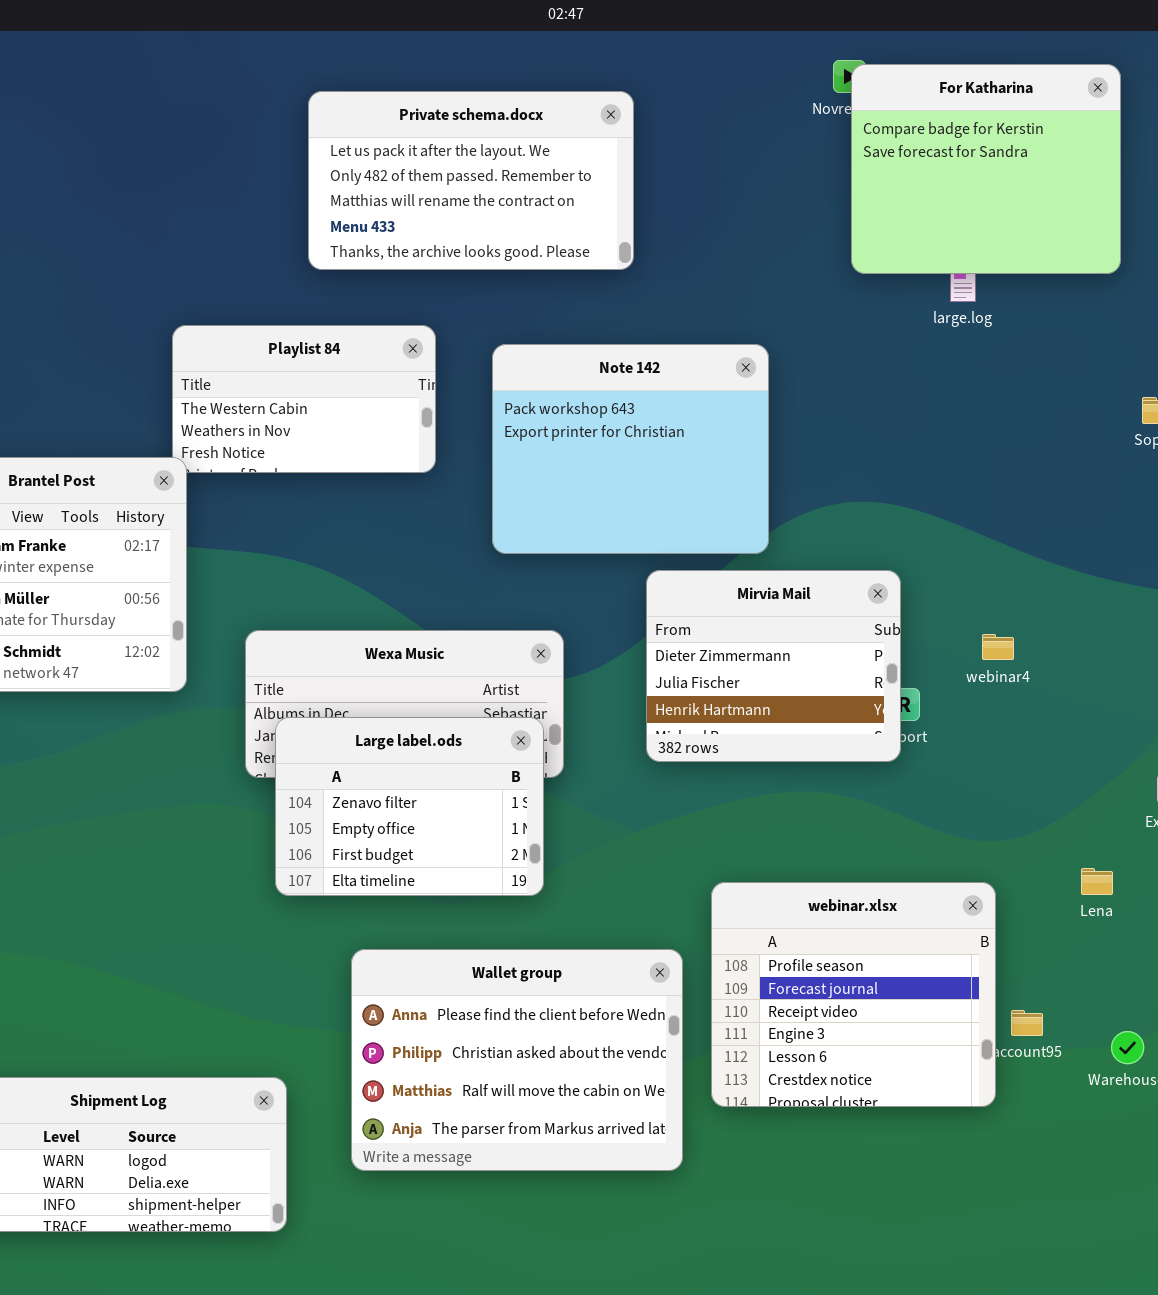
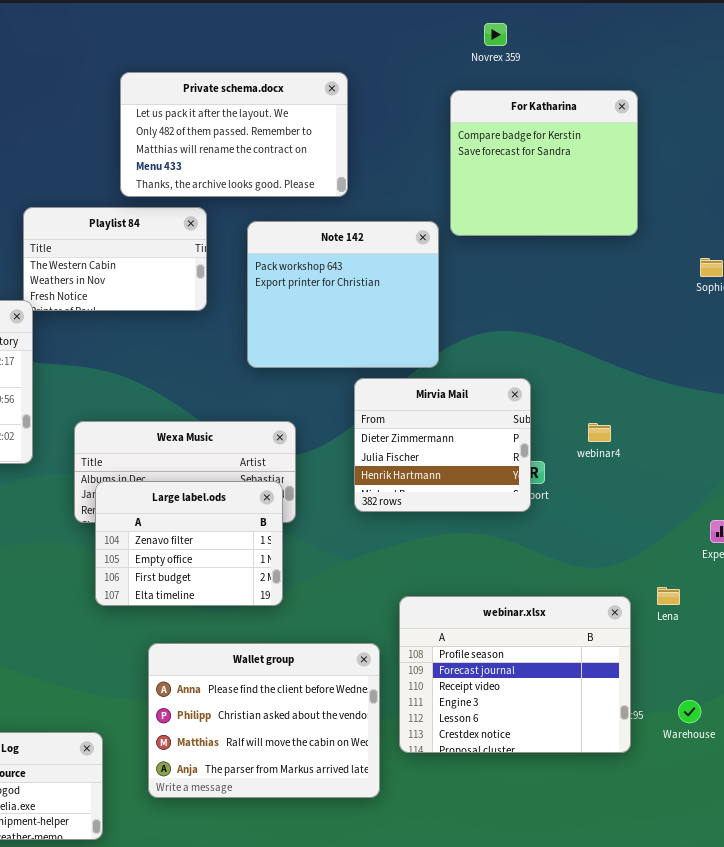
For Katharina: [851,64,1121,274] -> [450,90,638,236], moved
Private schema.docx: [308,91,634,270] -> [120,72,348,197], moved
webinar.xlsx: [711,882,996,1107] -> [399,596,631,753], resized

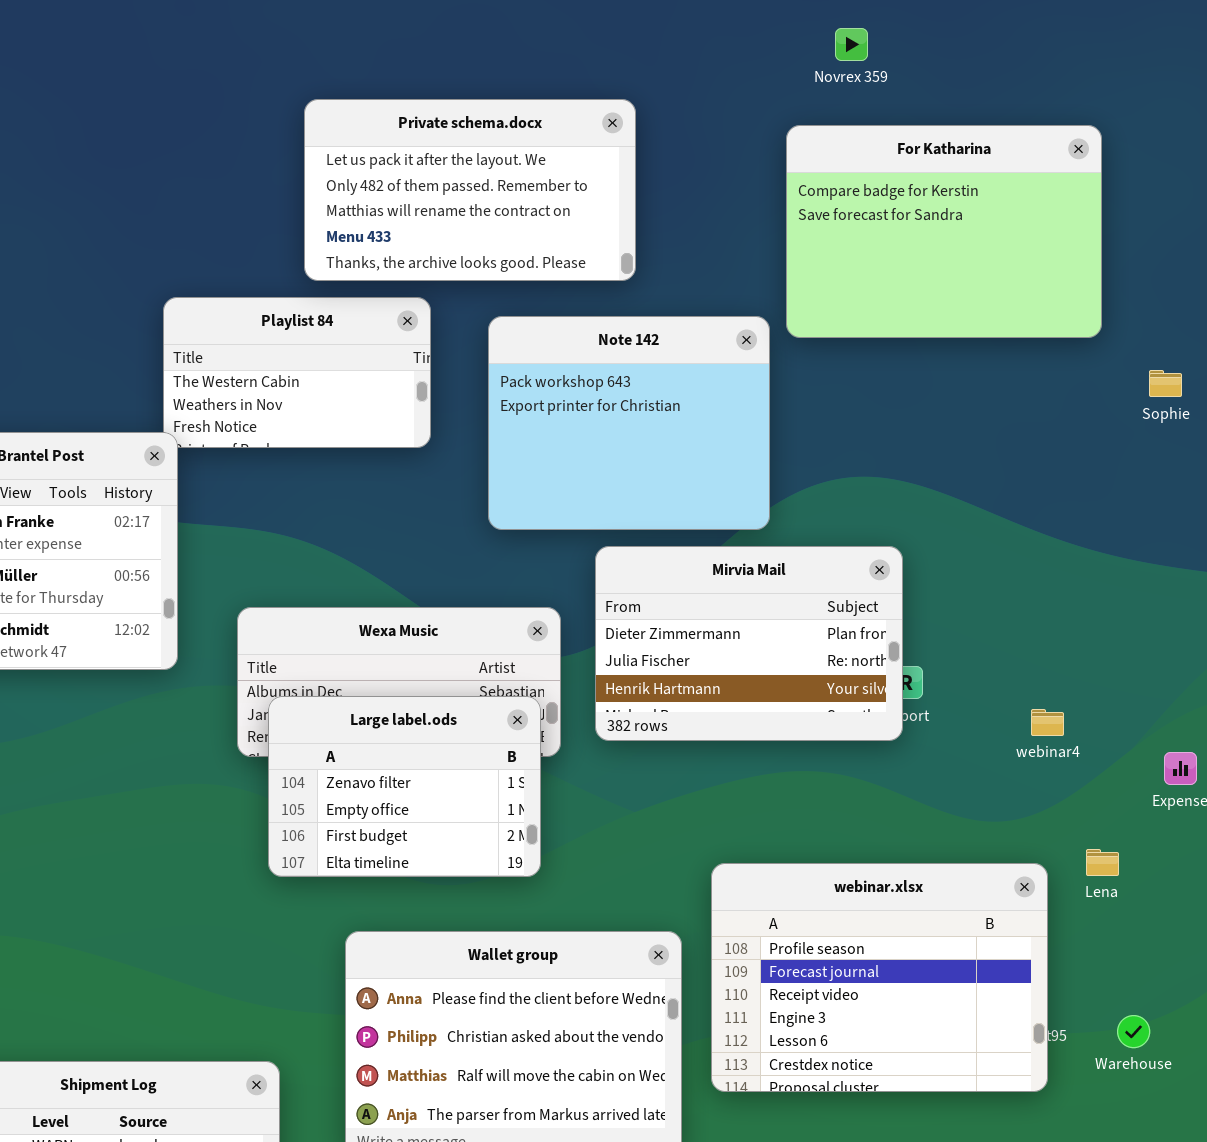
For Katharina: [450,90,638,236] -> [786,125,1102,338], resized
Mirvia Mail: [354,378,531,512] -> [595,546,903,741], resized
webinar4: [588,423,611,442] -> [1031,709,1064,736], moved

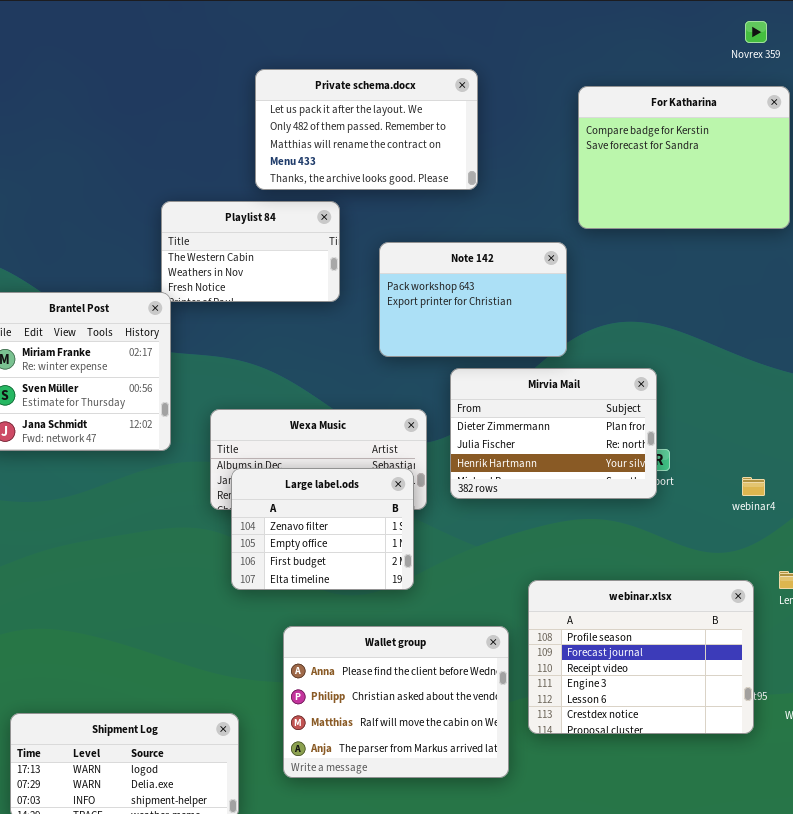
Novrex 359: [835,28,868,61] -> [745,21,767,43], moved
Note 142: [488,316,770,530] -> [379,242,567,357], resized

